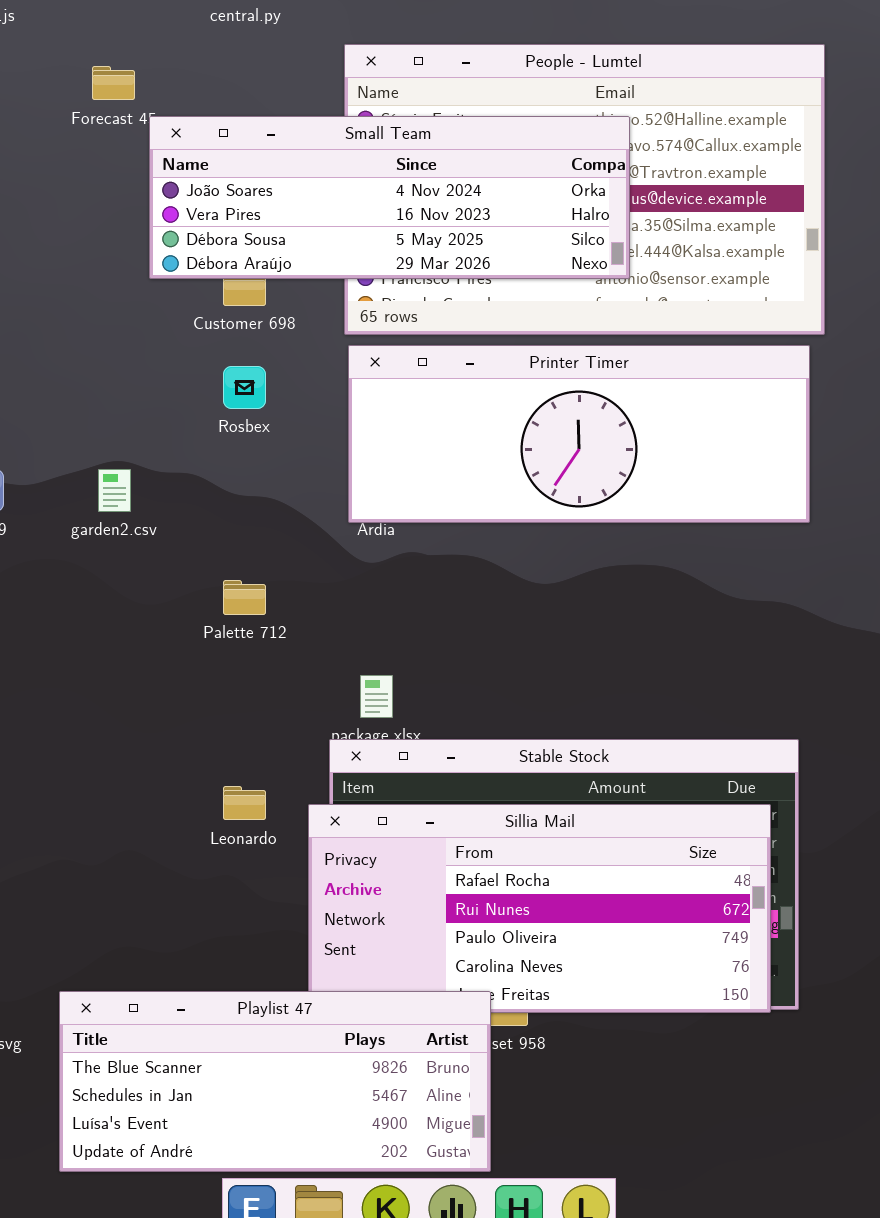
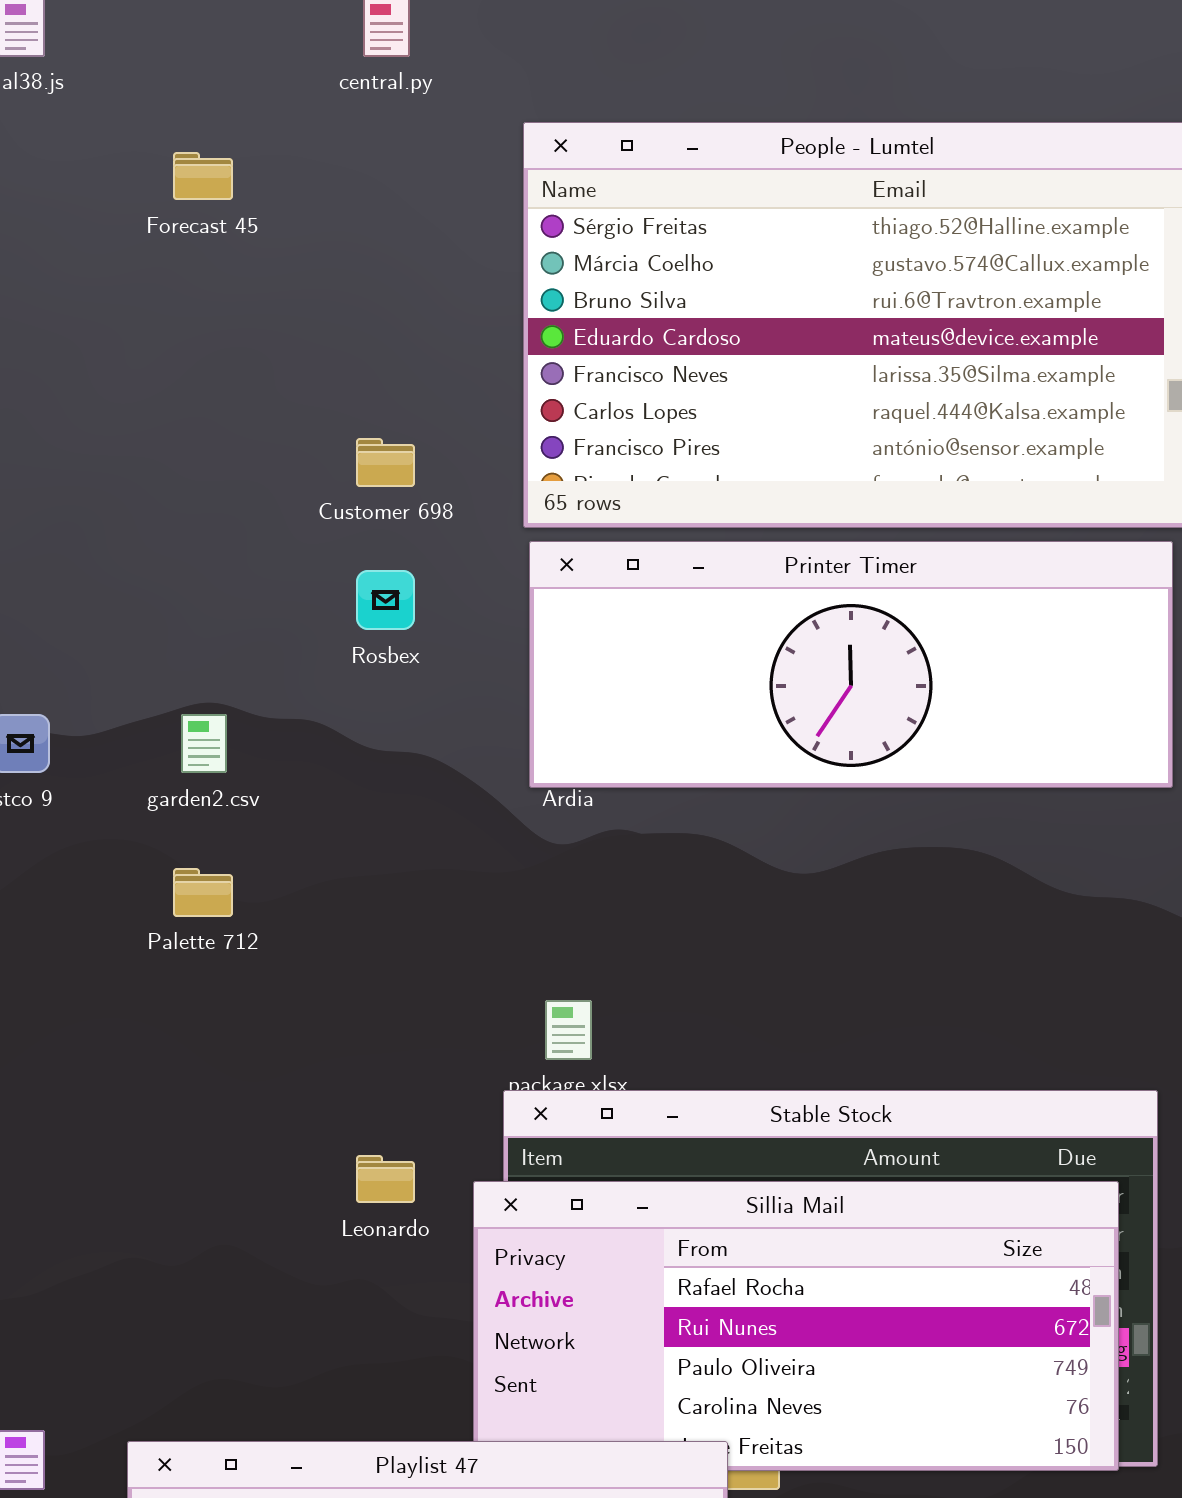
Small Team: [149,116,630,279] -> none, closed
Palette 712: [223,580,266,615] -> [173,868,233,917], moved

